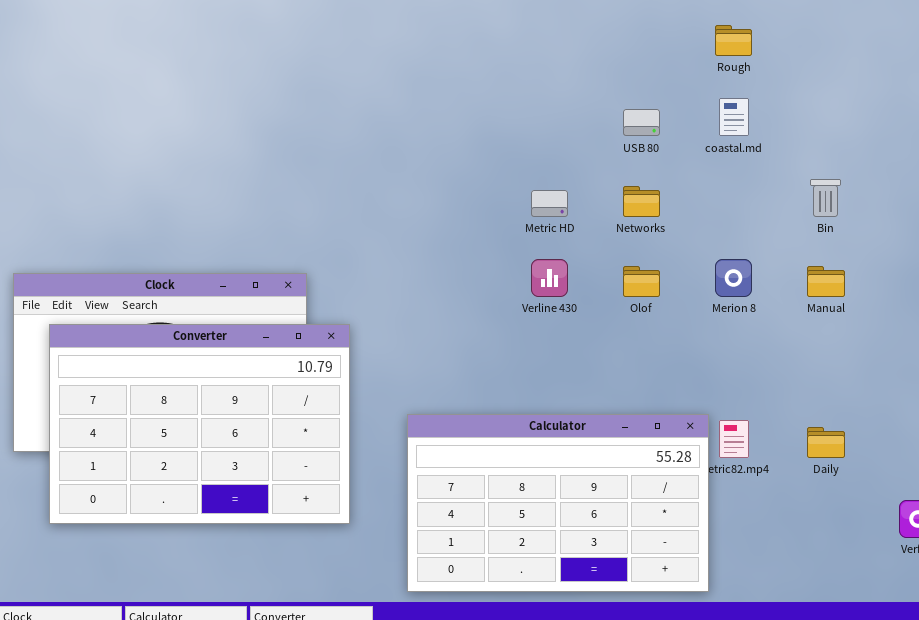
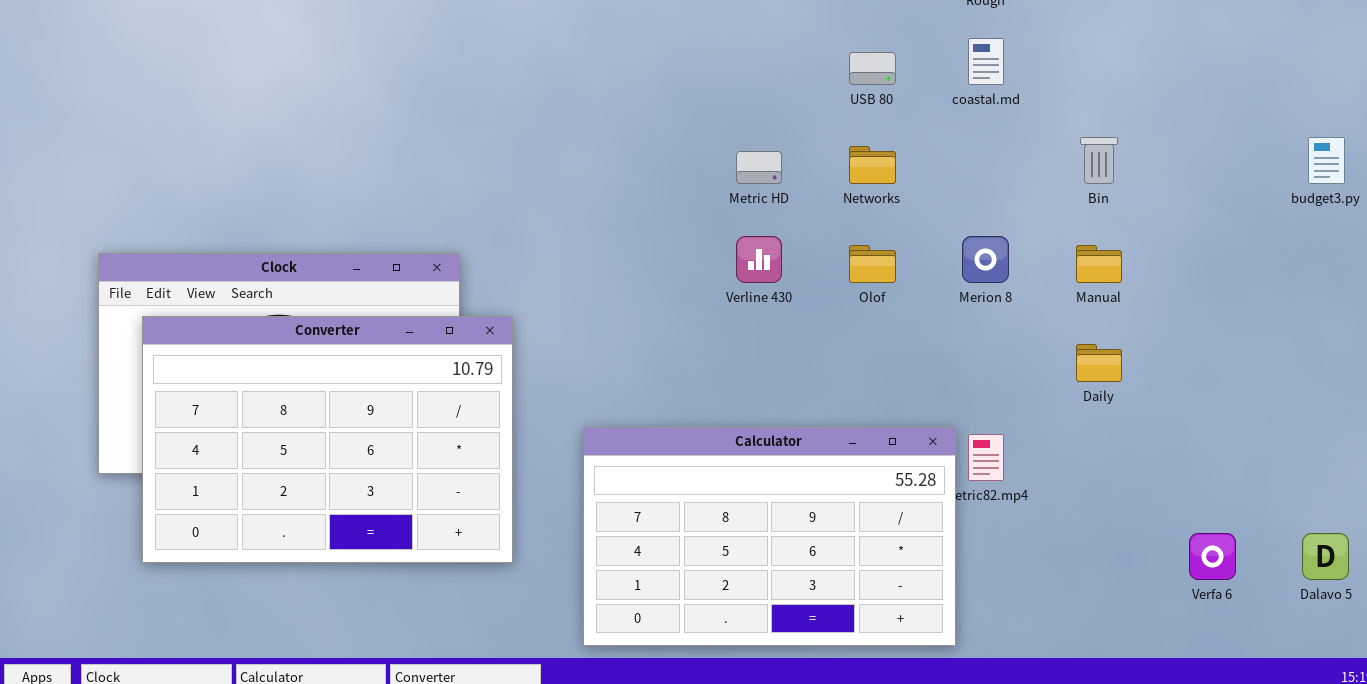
Daily: [807,427,845,458] -> [1076,344,1122,382], moved

